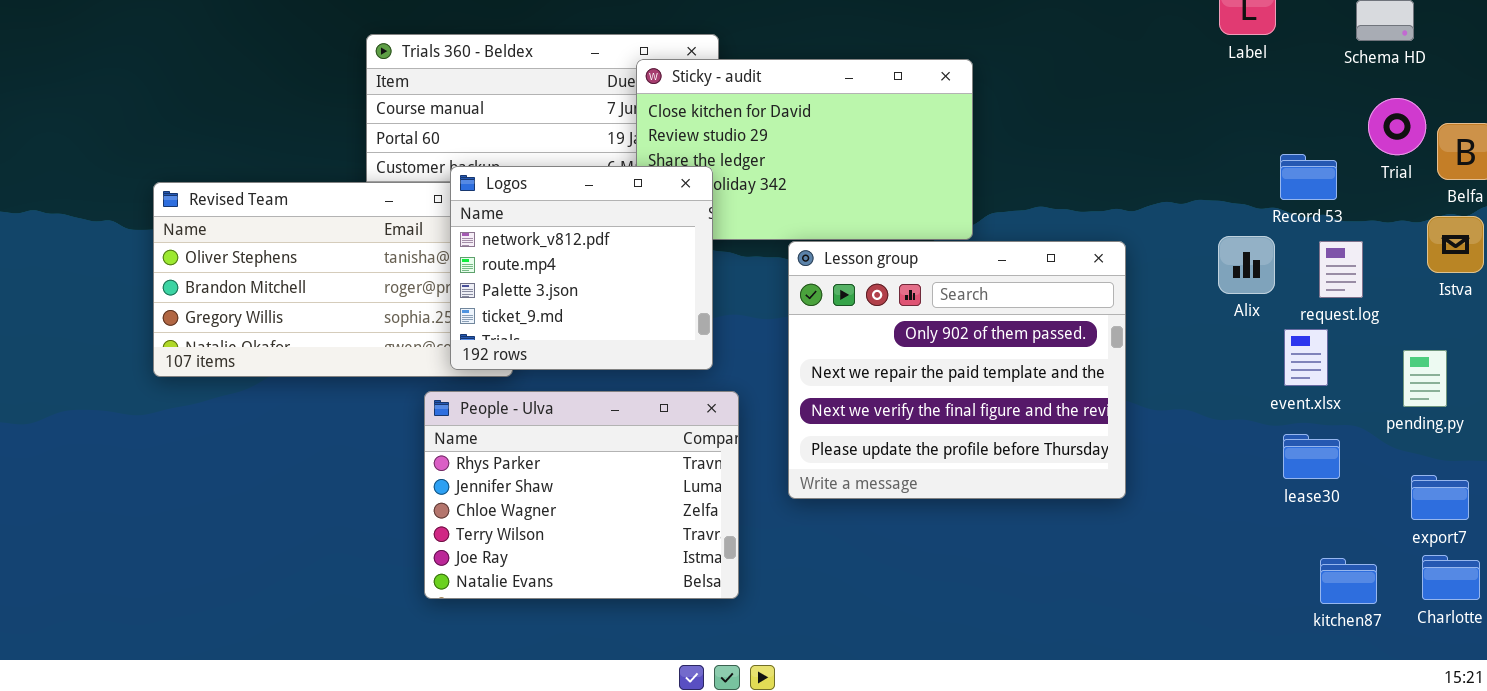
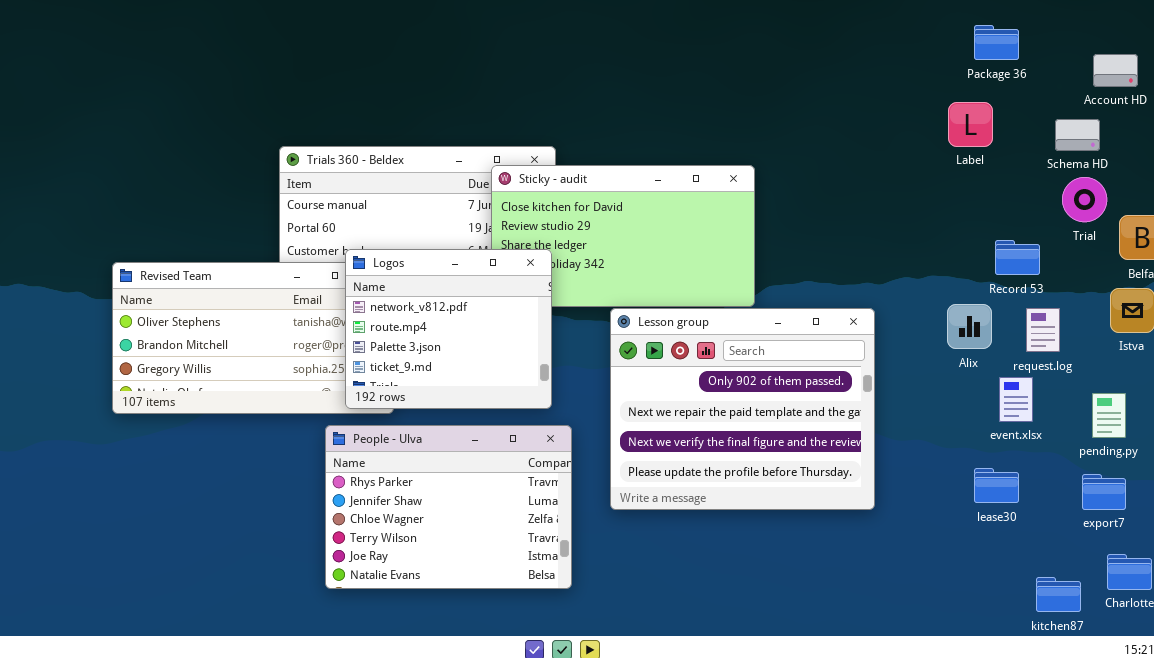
Trial: [1368,98,1426,155] -> [1062,177,1107,222], moved
lease30: [1283,434,1340,479] -> [974,468,1019,503], moved
export7: [1411,475,1469,520] -> [1082,474,1126,510], moved
kitchen87: [1320,558,1377,604] -> [1036,577,1081,612], moved

